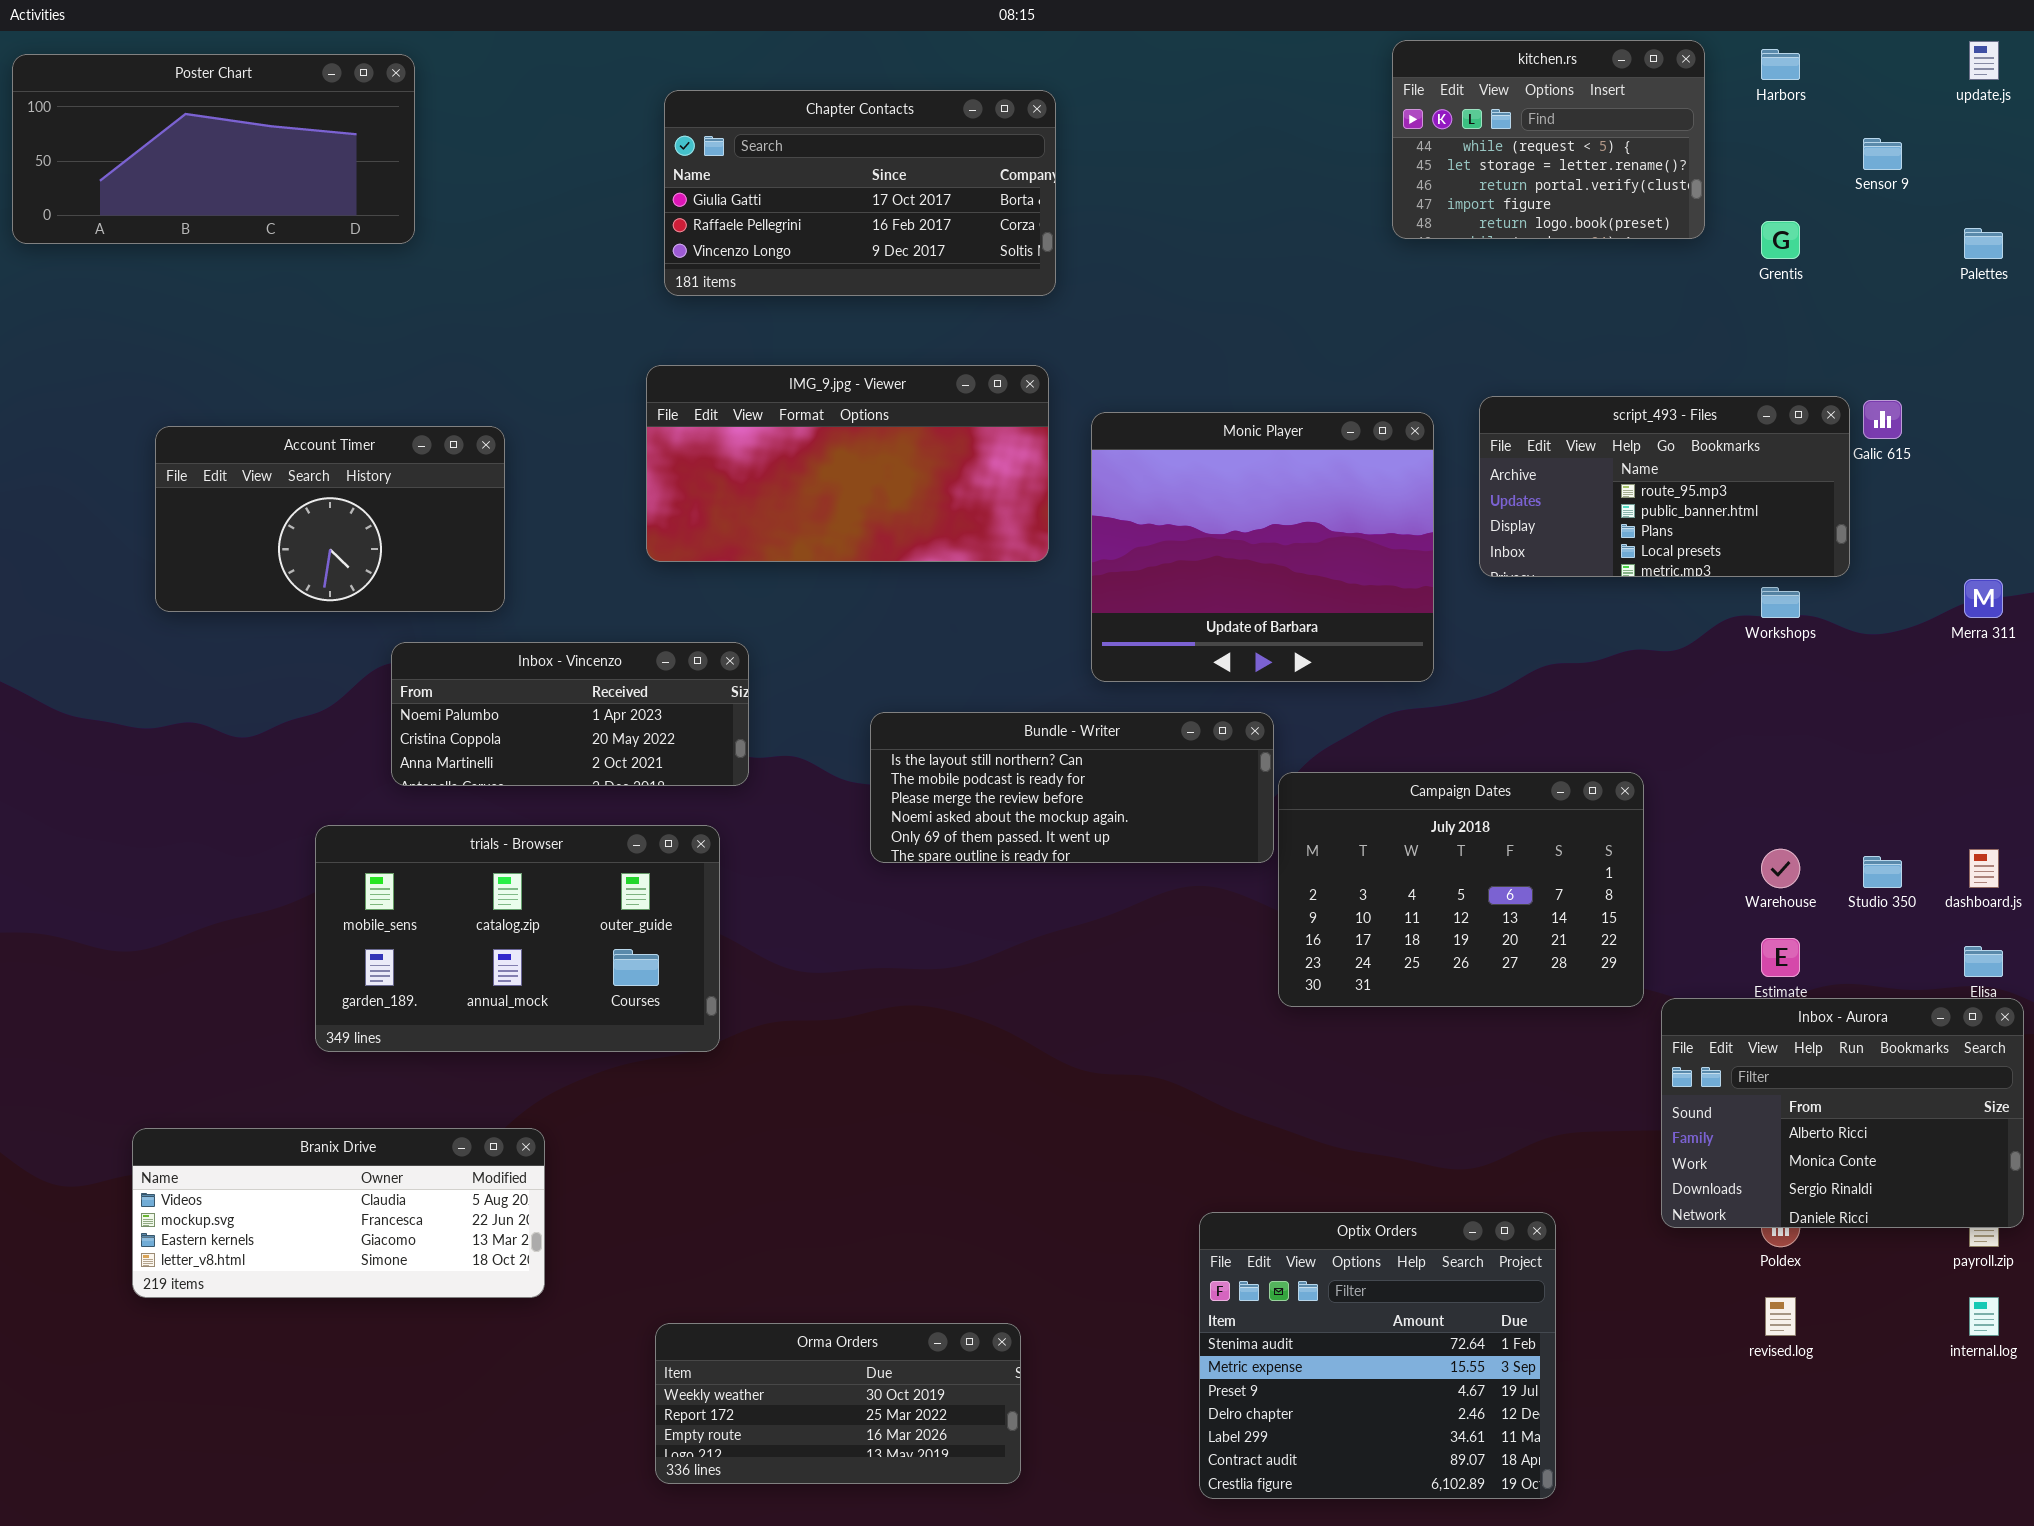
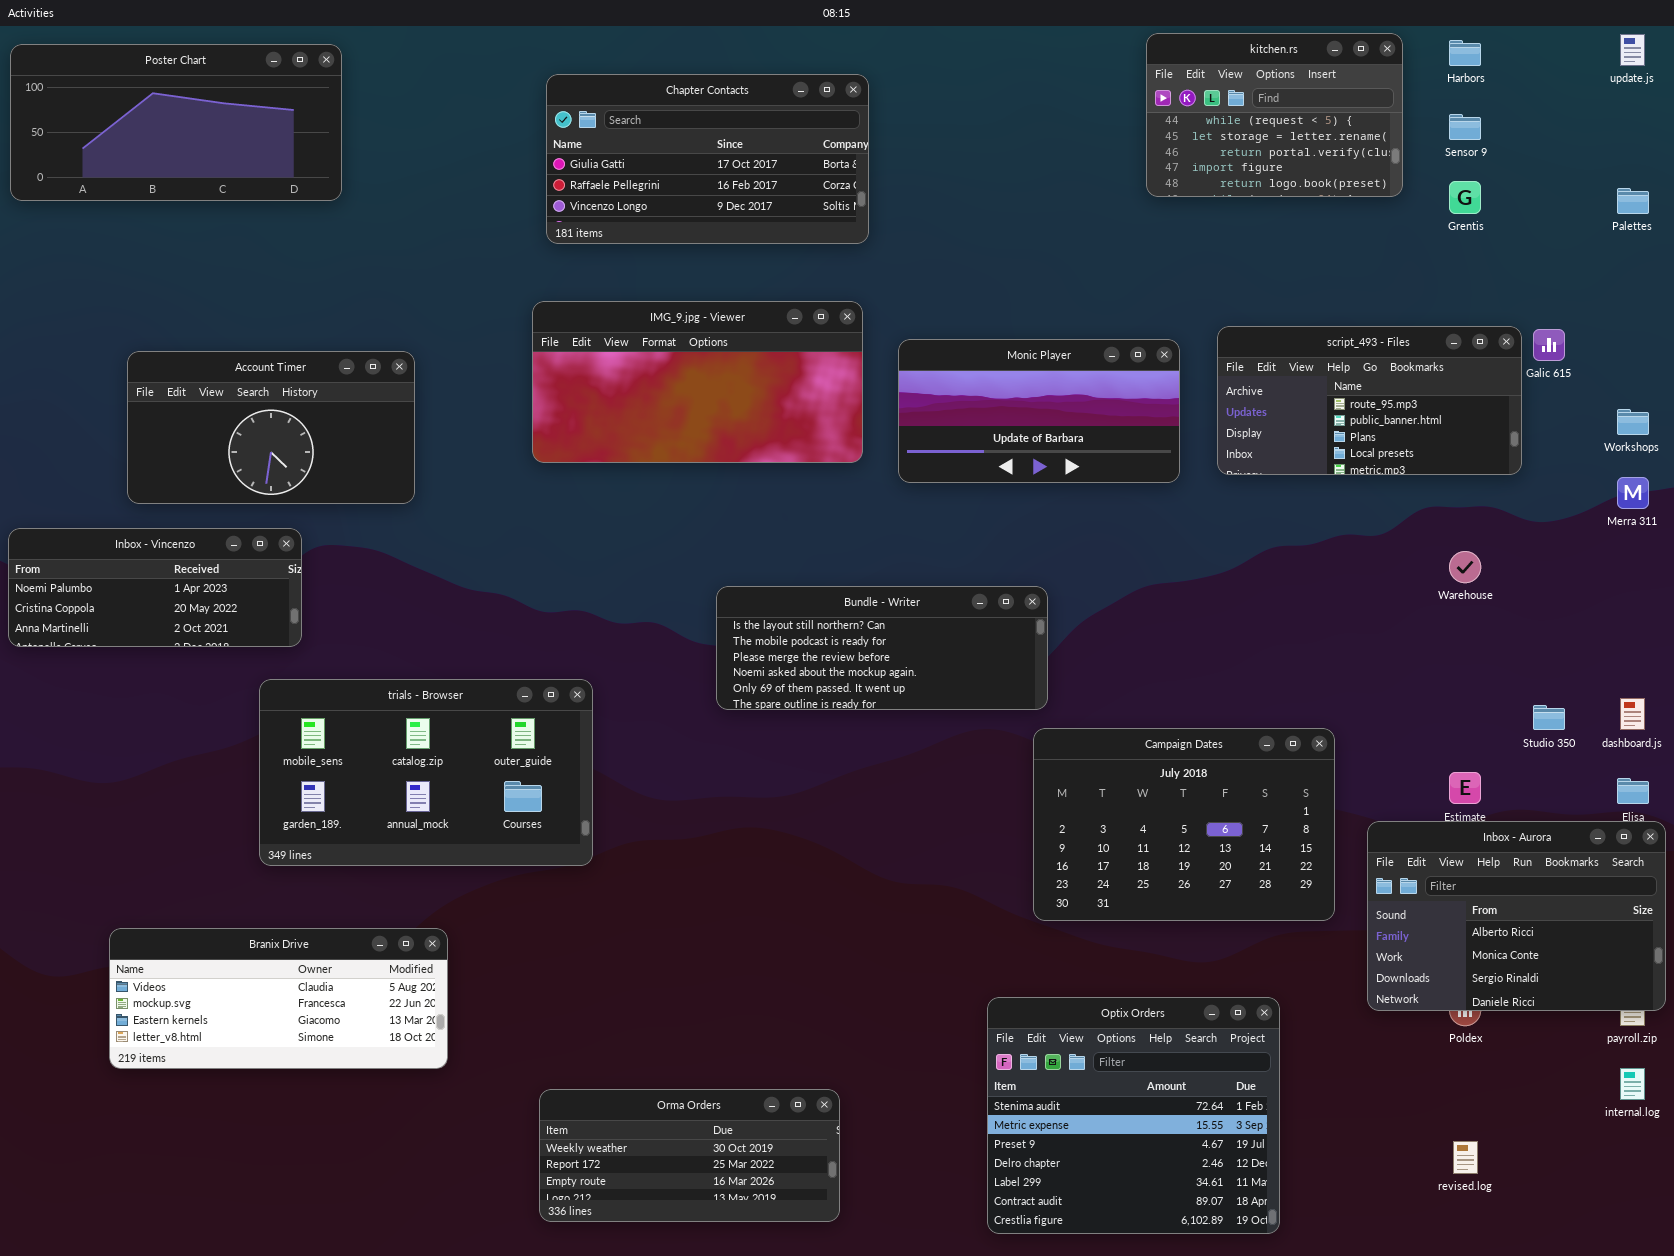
Sensor 9: [1863,138,1902,170] -> [1449,114,1481,140], moved
Monic Player: [1091,412,1434,682] -> [898,339,1180,483], resized
Workshops: [1761,587,1800,618] -> [1617,409,1649,435], moved
Inbox - Vincenzo: [391,642,749,786] -> [8,528,302,647], moved
Campaign Dates: [1278,772,1644,1007] -> [1033,728,1335,921], moved
Warehouse: [1761,849,1800,888] -> [1449,551,1481,583], moved
revised.log: [1765,1297,1796,1336] -> [1453,1141,1478,1174], moved

